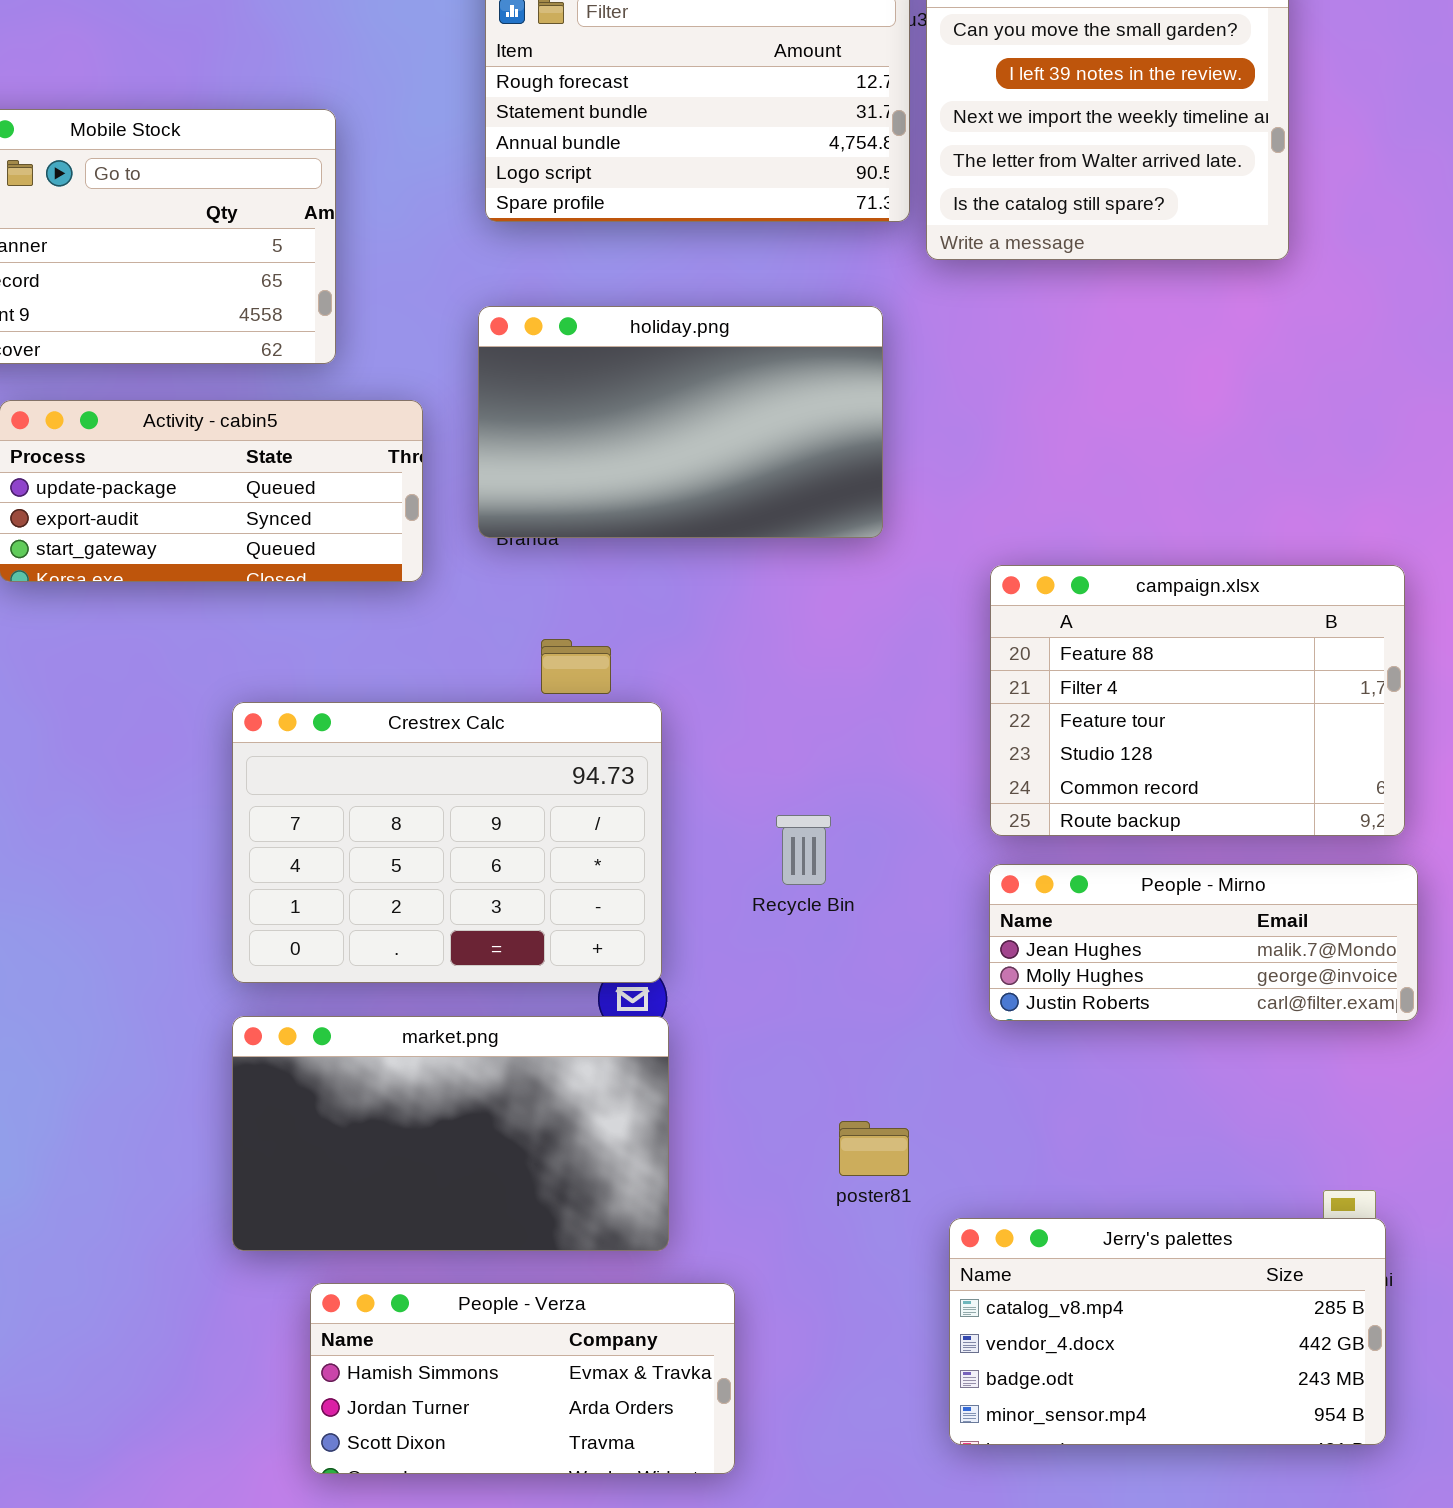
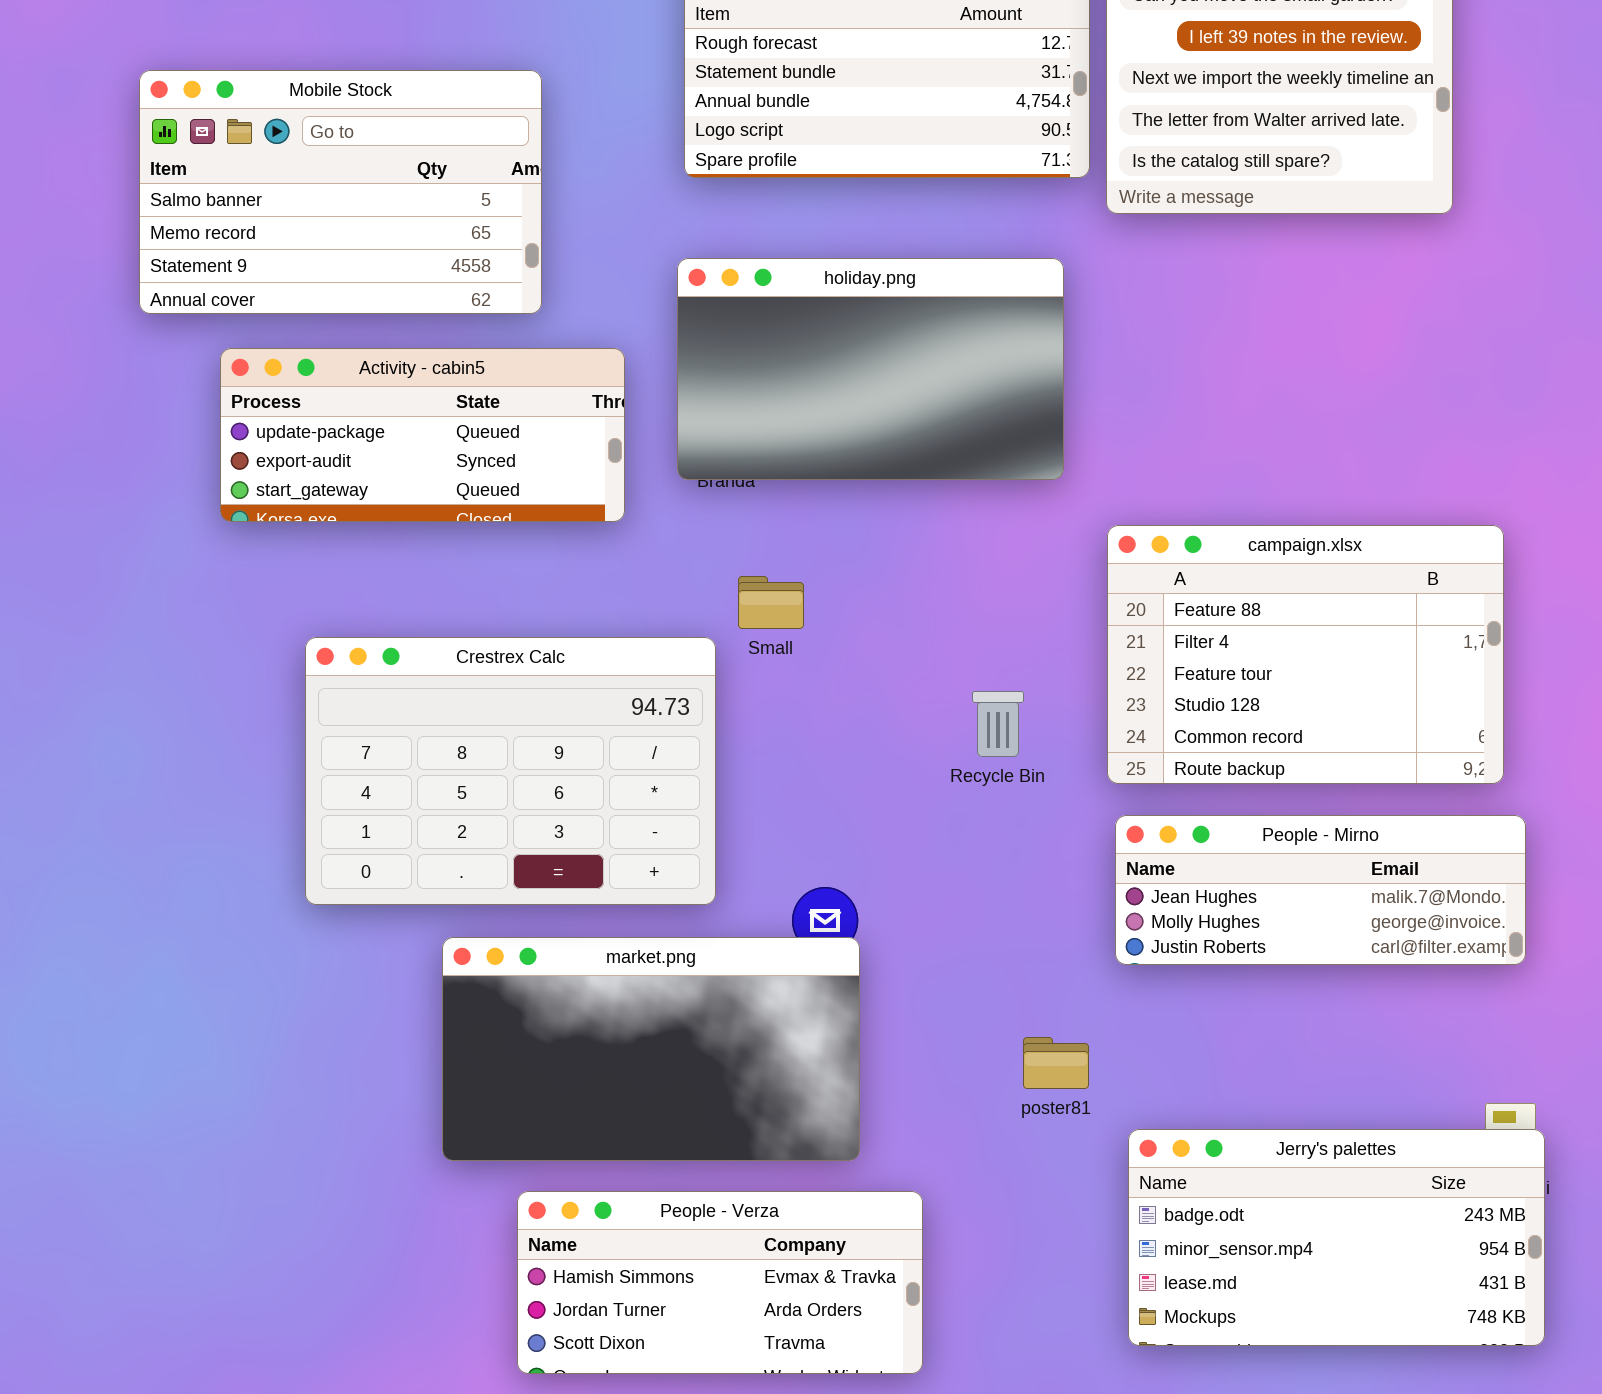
campaign.xlsx: [990,565,1405,836] -> [1107,525,1504,784], moved
Crestrex Calc: [232,702,662,983] -> [305,637,716,905], moved
Recycle Bin: [776,815,831,885] -> [972,691,1024,757], moved
People - Mirno: [989,864,1418,1021] -> [1115,815,1526,965], moved
Jerry's palettes: [949,1218,1386,1445] -> [1128,1129,1545,1346], scrolled down 2 rows

